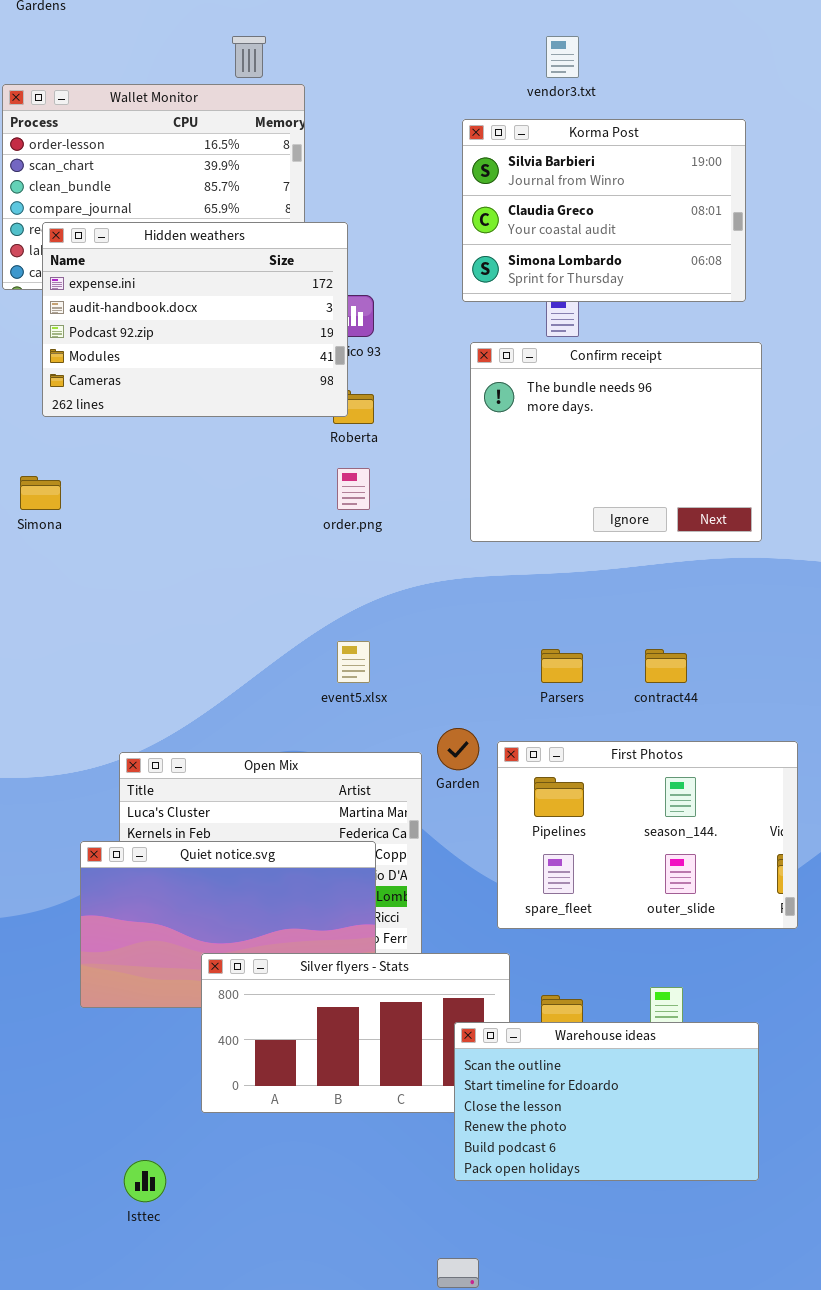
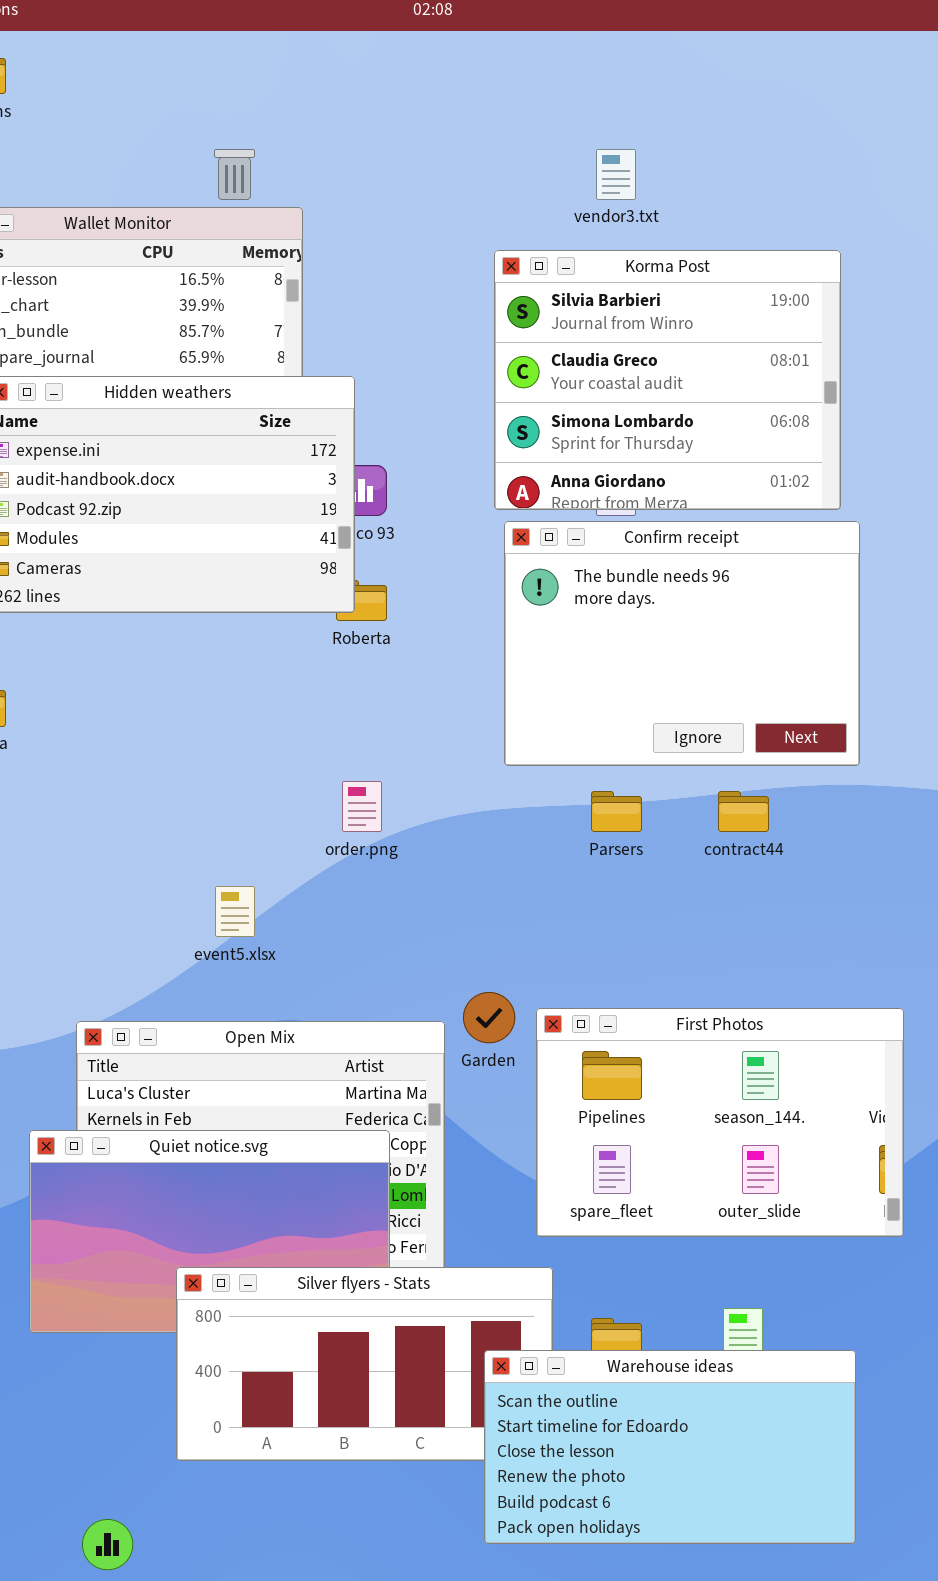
Korma Post: [462,119,746,302] -> [494,250,841,510], resized
order.png: [337,468,370,510] -> [342,781,382,832], moved
event5.xlsx: [337,641,370,683] -> [215,886,255,937], moved
Parsers: [541,649,583,683] -> [591,791,642,832], moved
contract44: [645,649,687,683] -> [718,791,769,832], moved

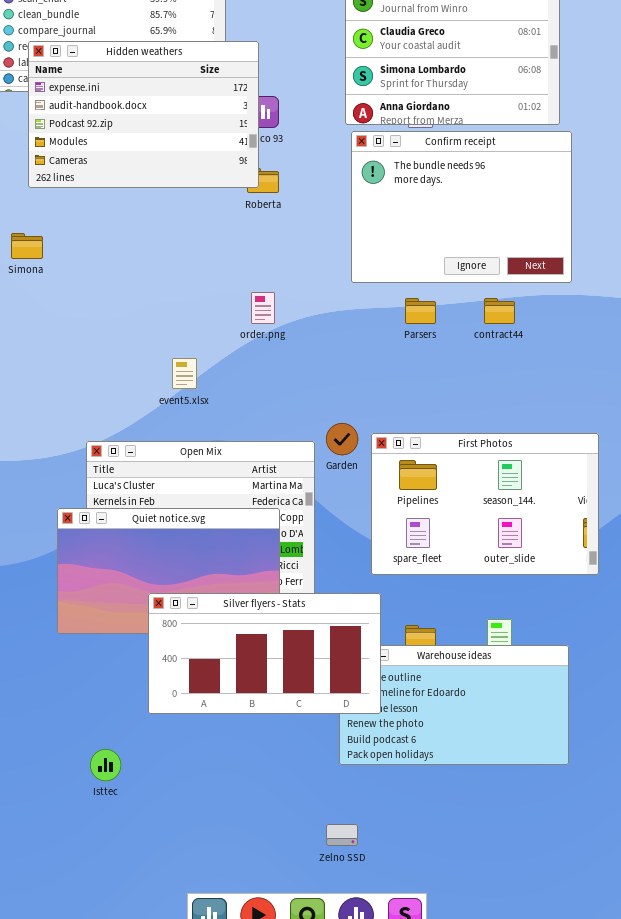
Silver flyers - Stats: [176,1267,553,1461] -> [148,593,381,714], raised

